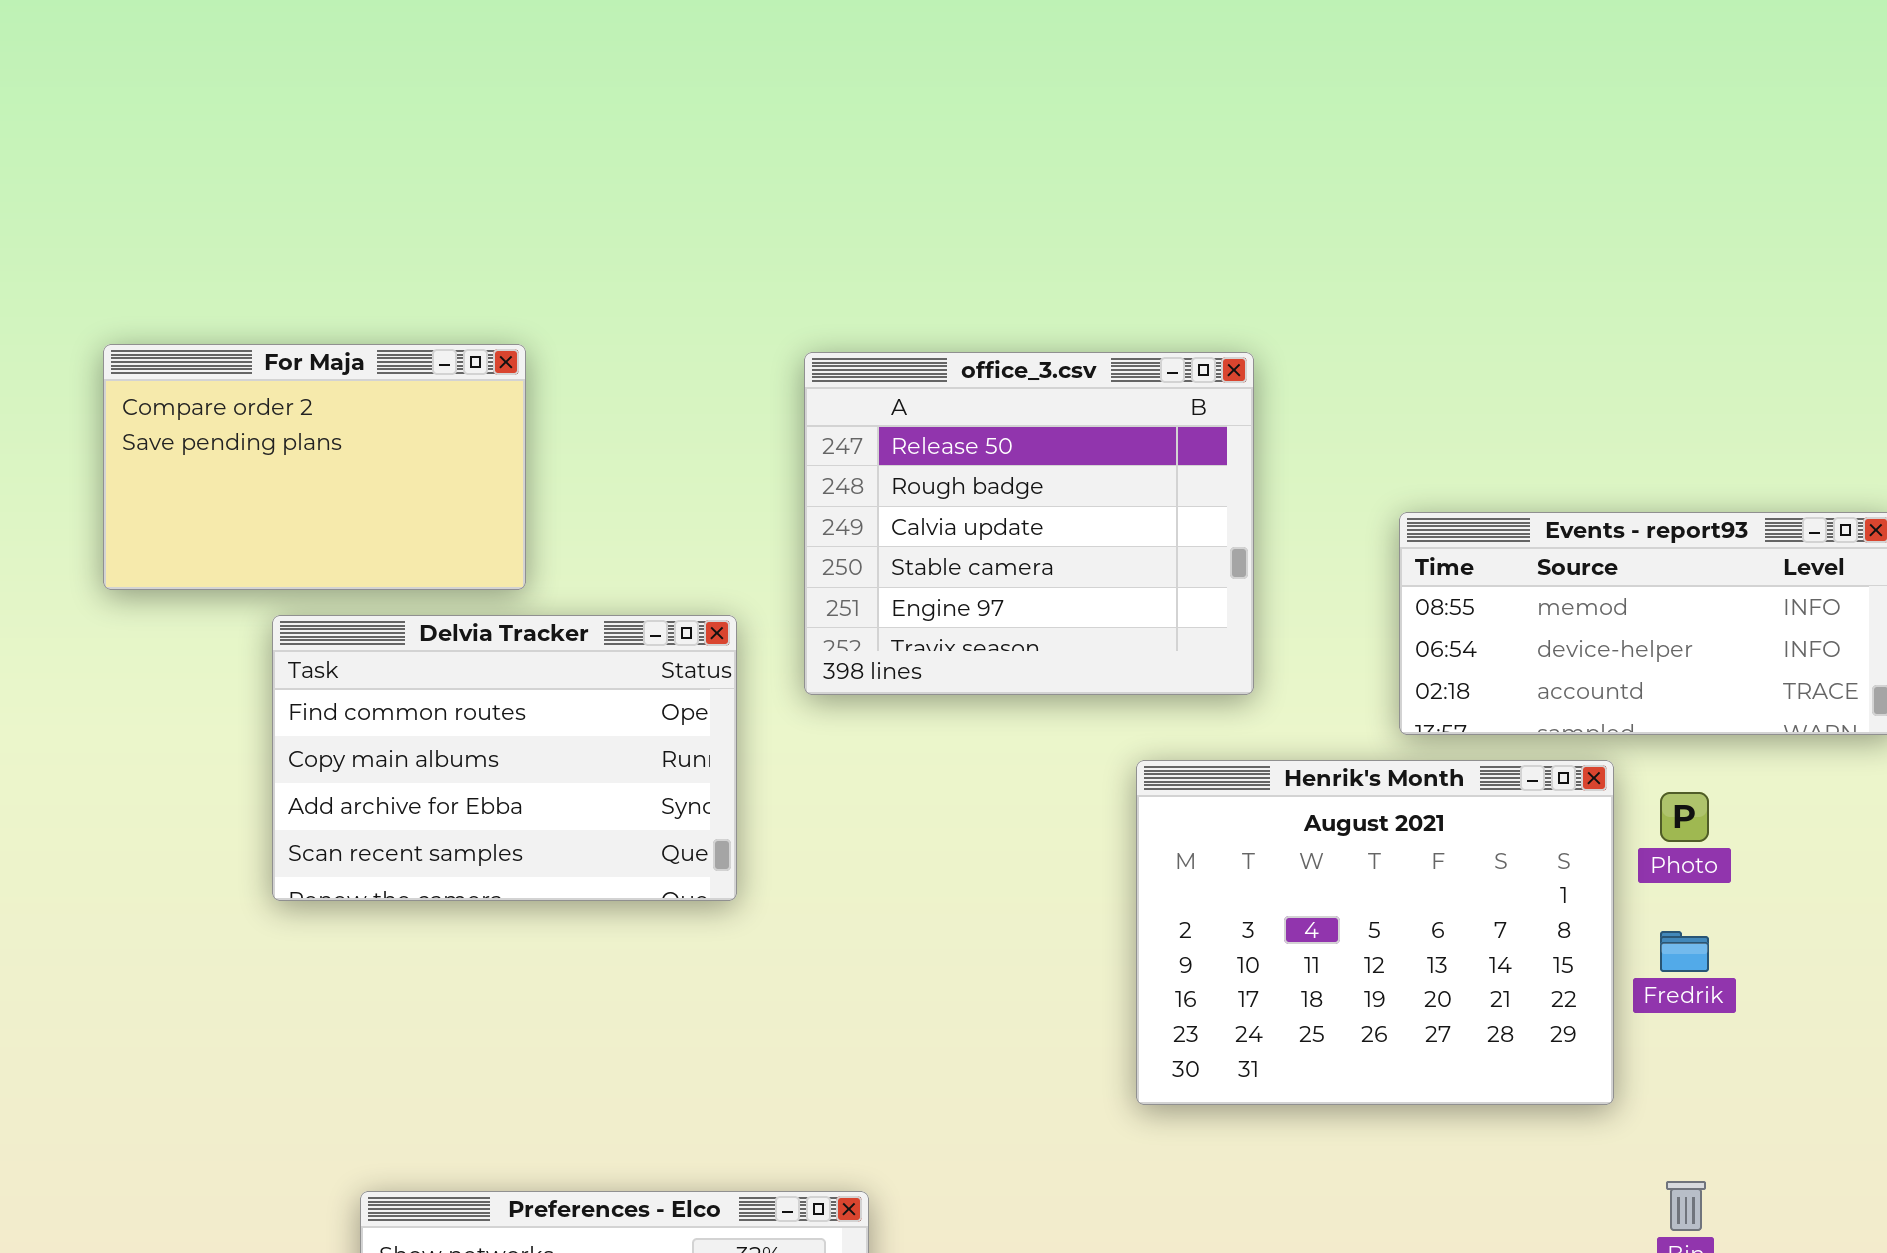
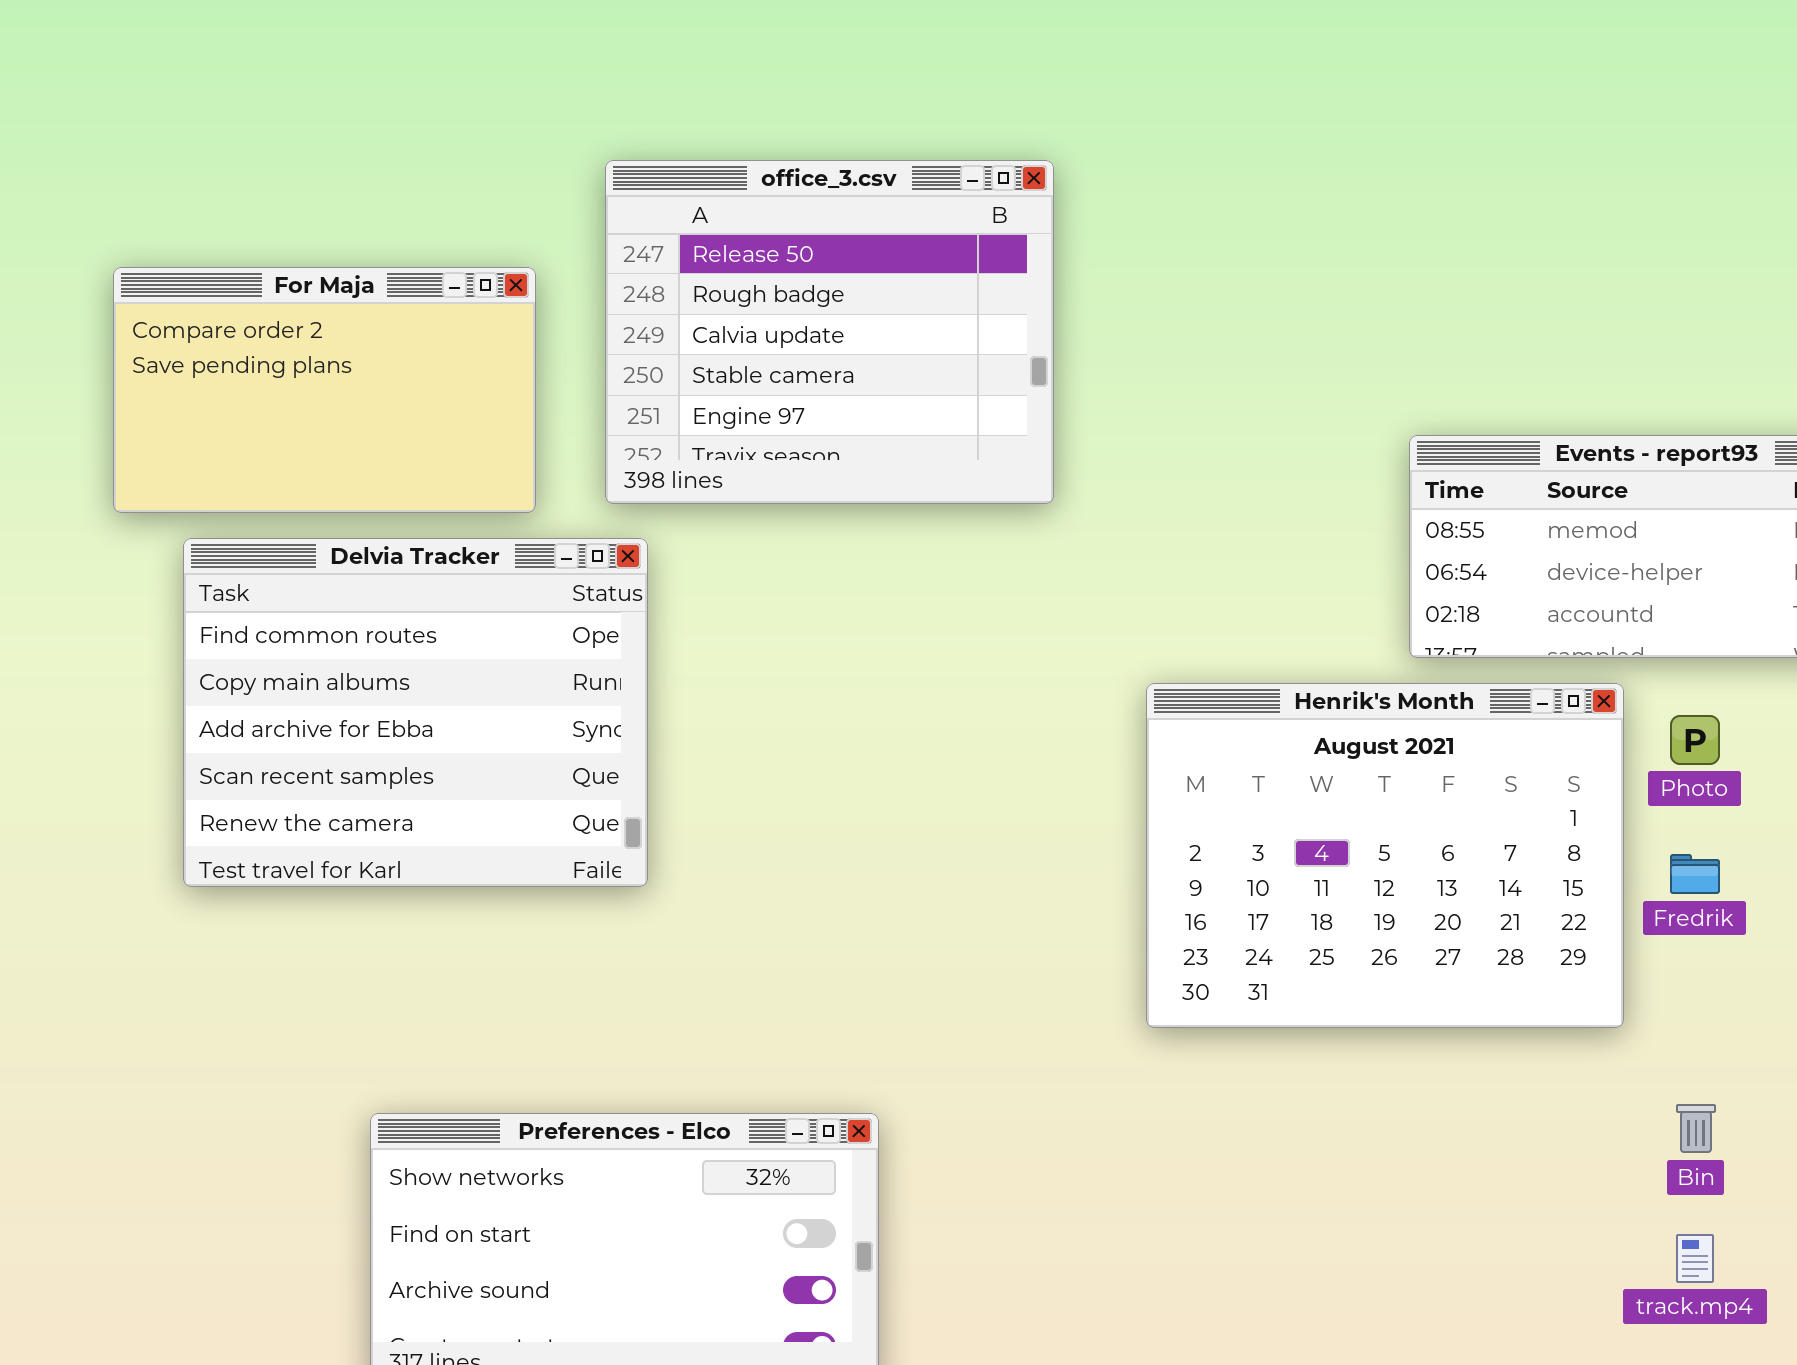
office_3.csv: [804,352,1254,695] -> [605,160,1054,504], moved
Delvia Tracker: [272,615,737,901] -> [183,538,648,887], moved, resized

